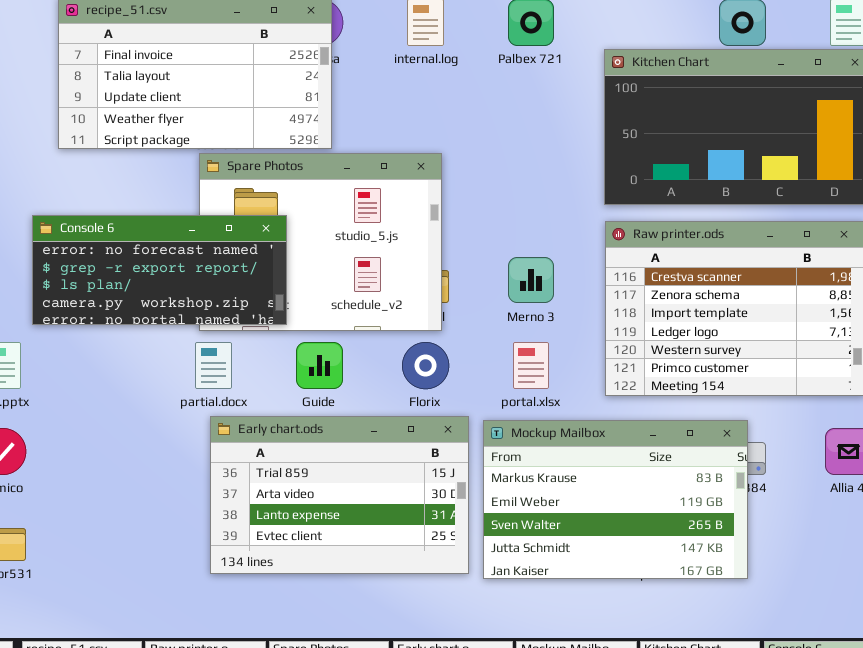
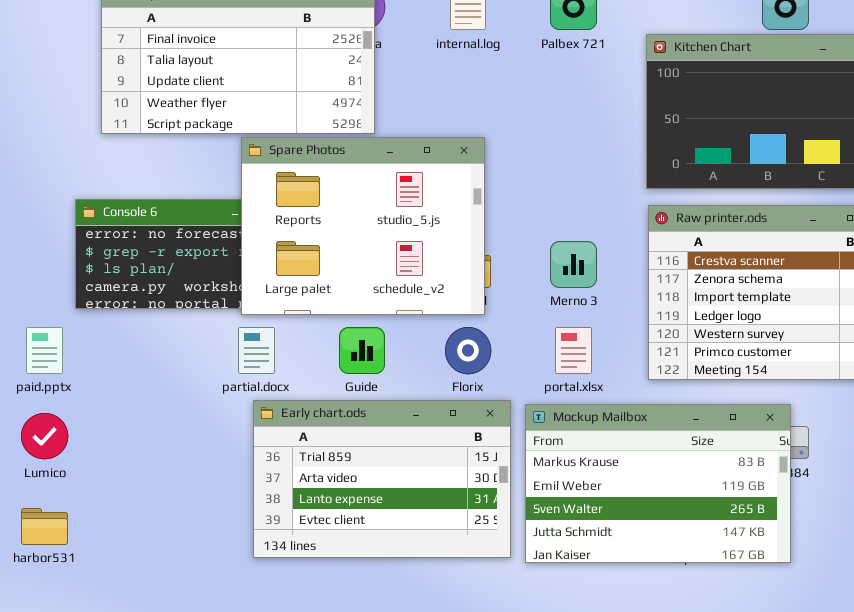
Spare Photos: [199,153,442,331] -> [241,137,485,315], raised

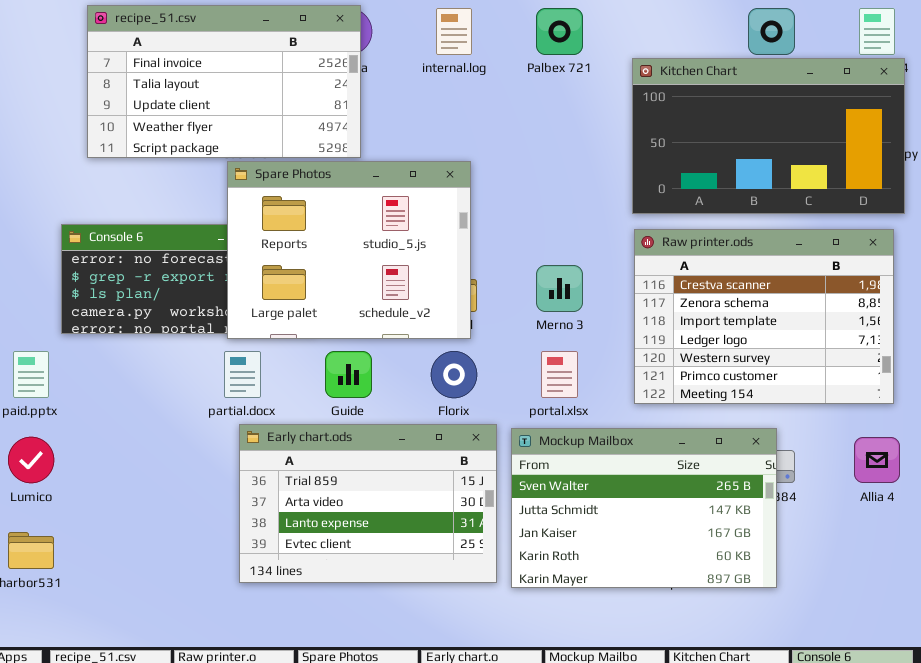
Mockup Mailbox: [525,404,791,563] -> [511,428,777,588], scrolled down 2 rows

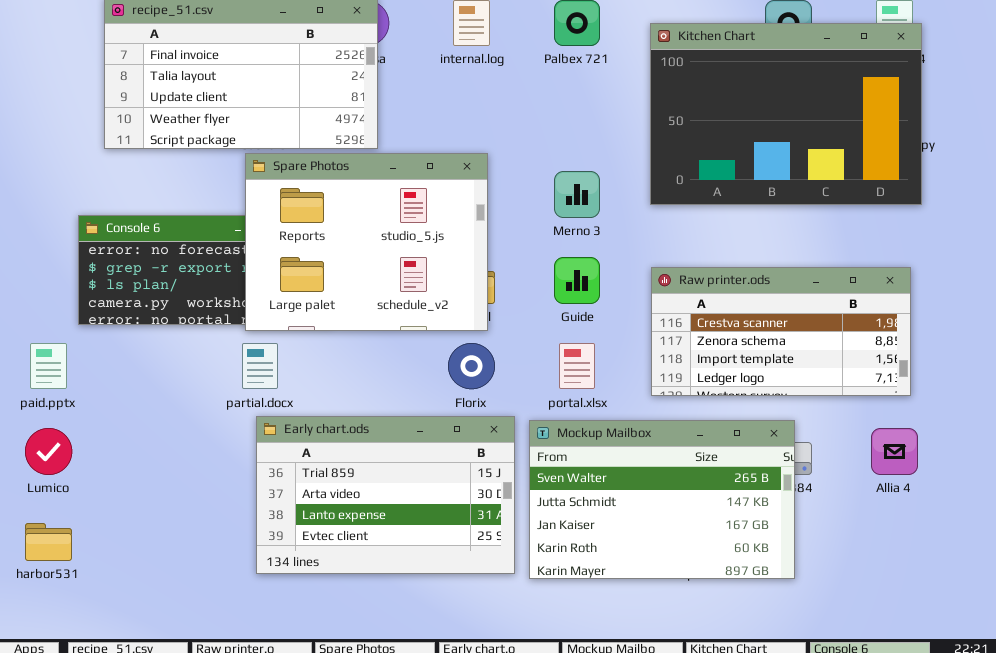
Kitchen Chart: [632,58,905,214] -> [650,23,922,205], resized
Raw printer.ods: [634,229,894,404] -> [651,267,911,396], resized
Merno 3: [536,265,583,312] -> [554,171,600,218], moved
Guide: [325,351,372,398] -> [554,257,600,304], moved

